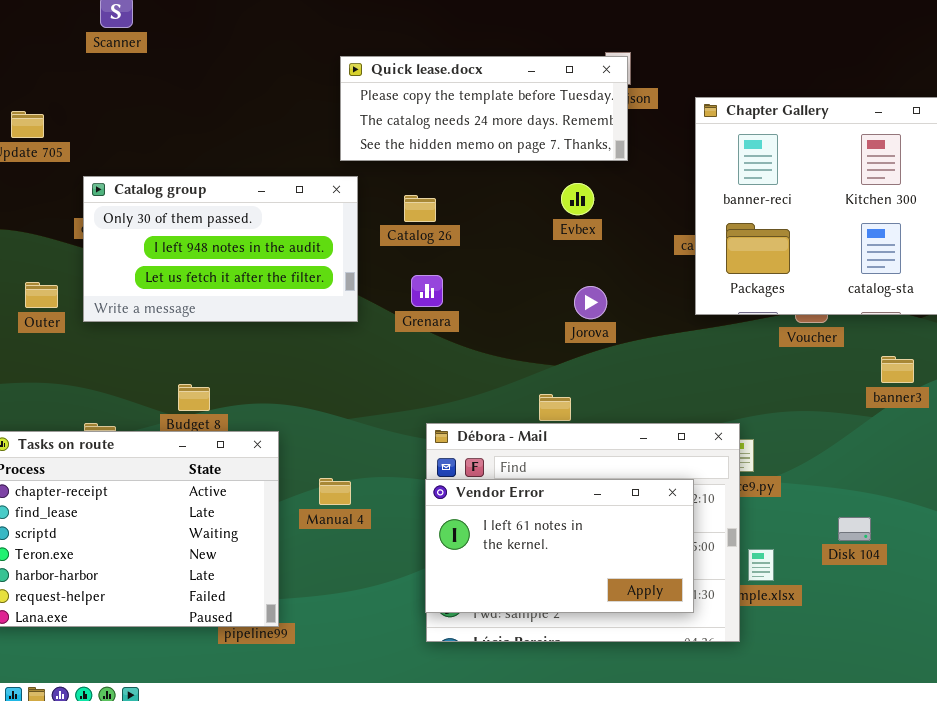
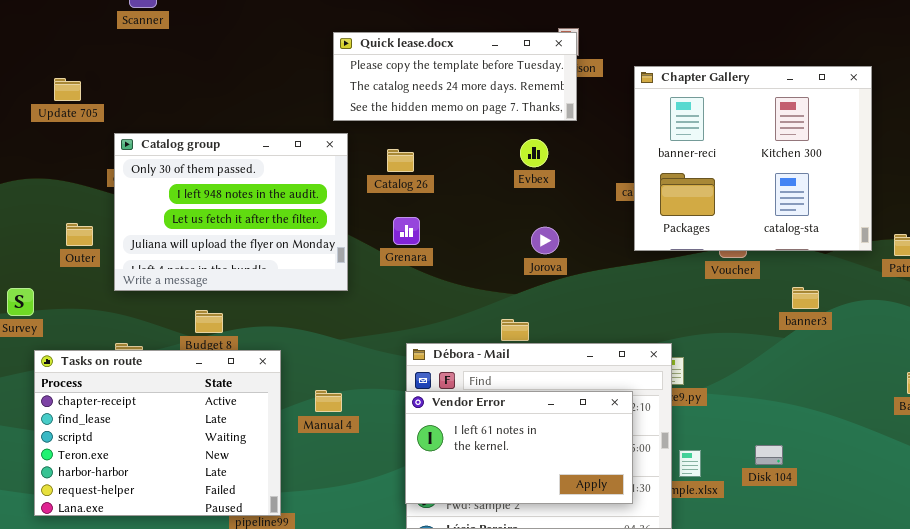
Catalog group: [83,176,358,322] -> [114,133,348,291], resized
Disk 104: [838,517,871,541] -> [755,445,783,465], moved

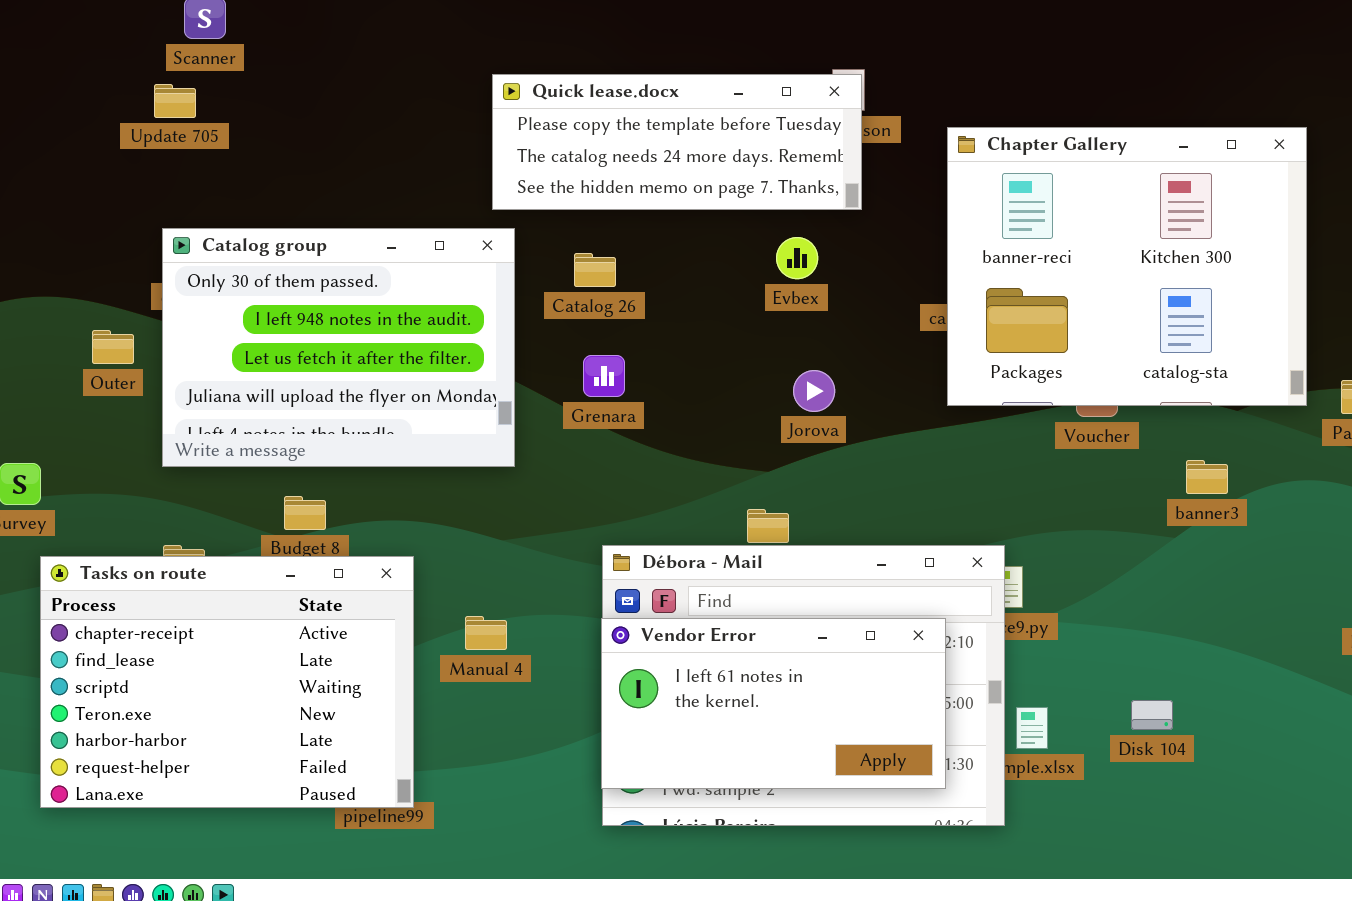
Update 705: [54,78,81,101] -> [154,84,196,118], moved
Outer: [66,223,93,246] -> [92,330,134,364], moved

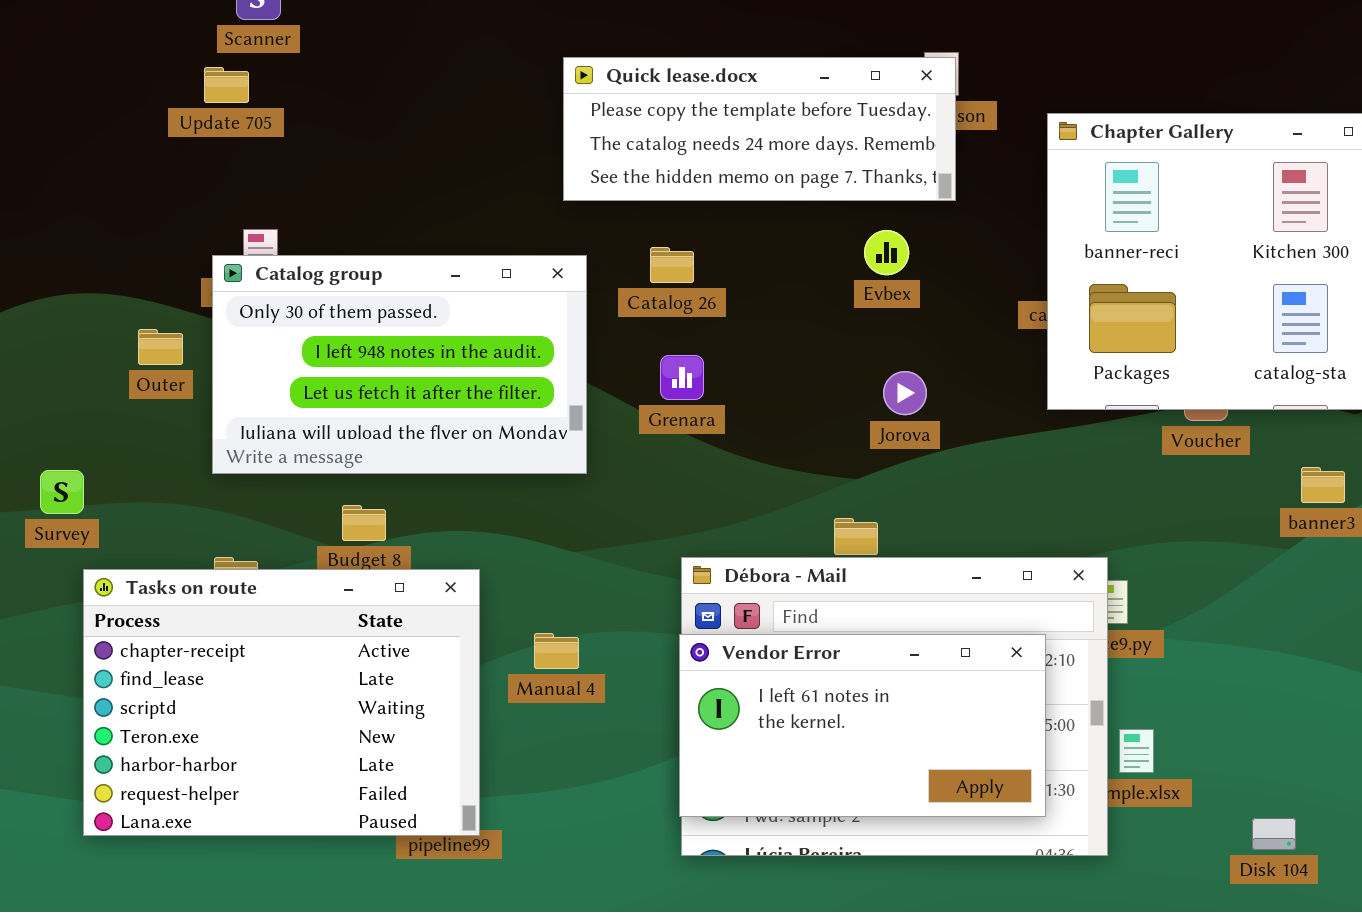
Catalog group: [162,228,515,467] -> [212,255,587,474], resized
Disk 104: [1131,700,1173,730] -> [1252,818,1296,850], moved

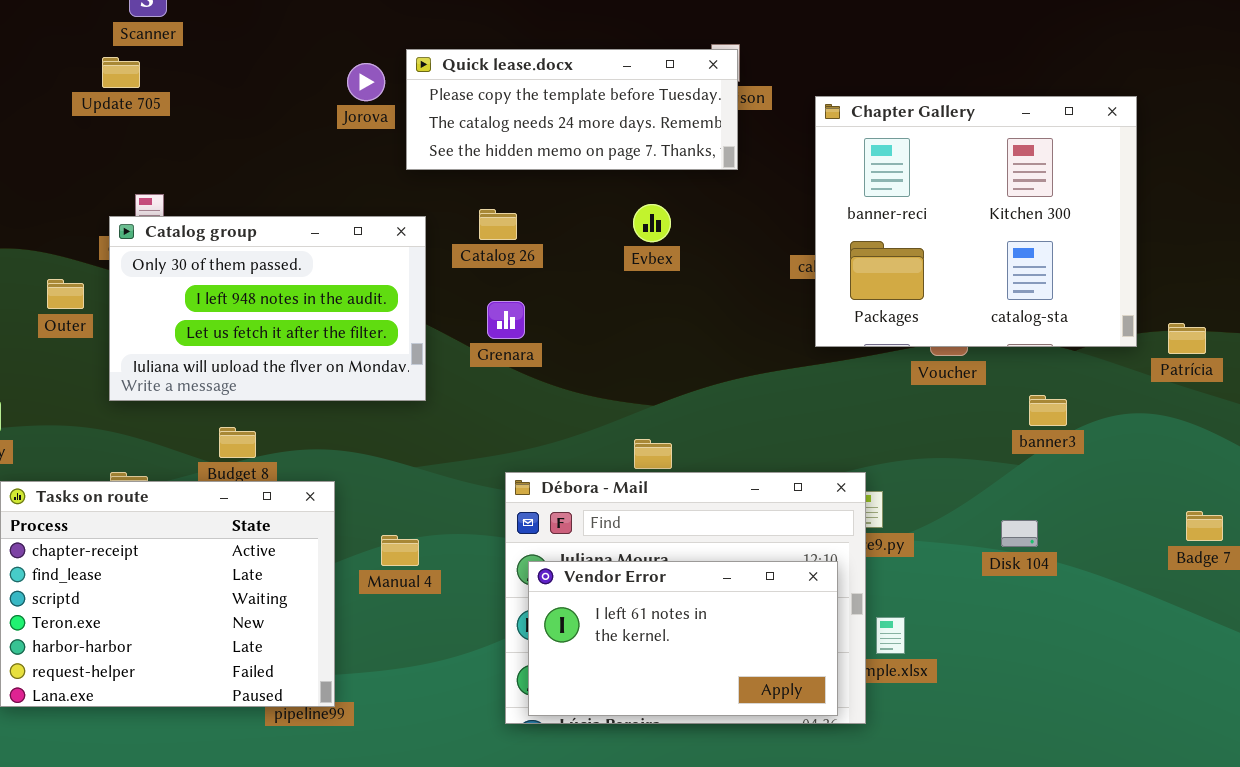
Evbex: [864,230,909,275] -> [633,204,671,242], moved
Jorova: [883,371,927,415] -> [347,63,385,101], moved
Vendor Error: [679,634,1046,817] -> [528,561,838,716], moved
Disk 104: [1252,818,1296,850] -> [1001,520,1038,547], moved

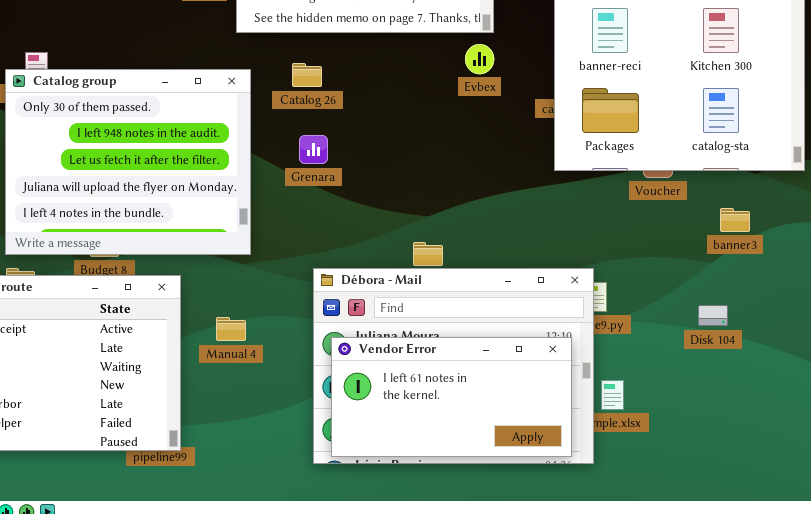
Evbex: [633,204,671,242] -> [465,44,494,74], moved
Catalog group: [109,216,426,401] -> [5,69,251,255], resized

